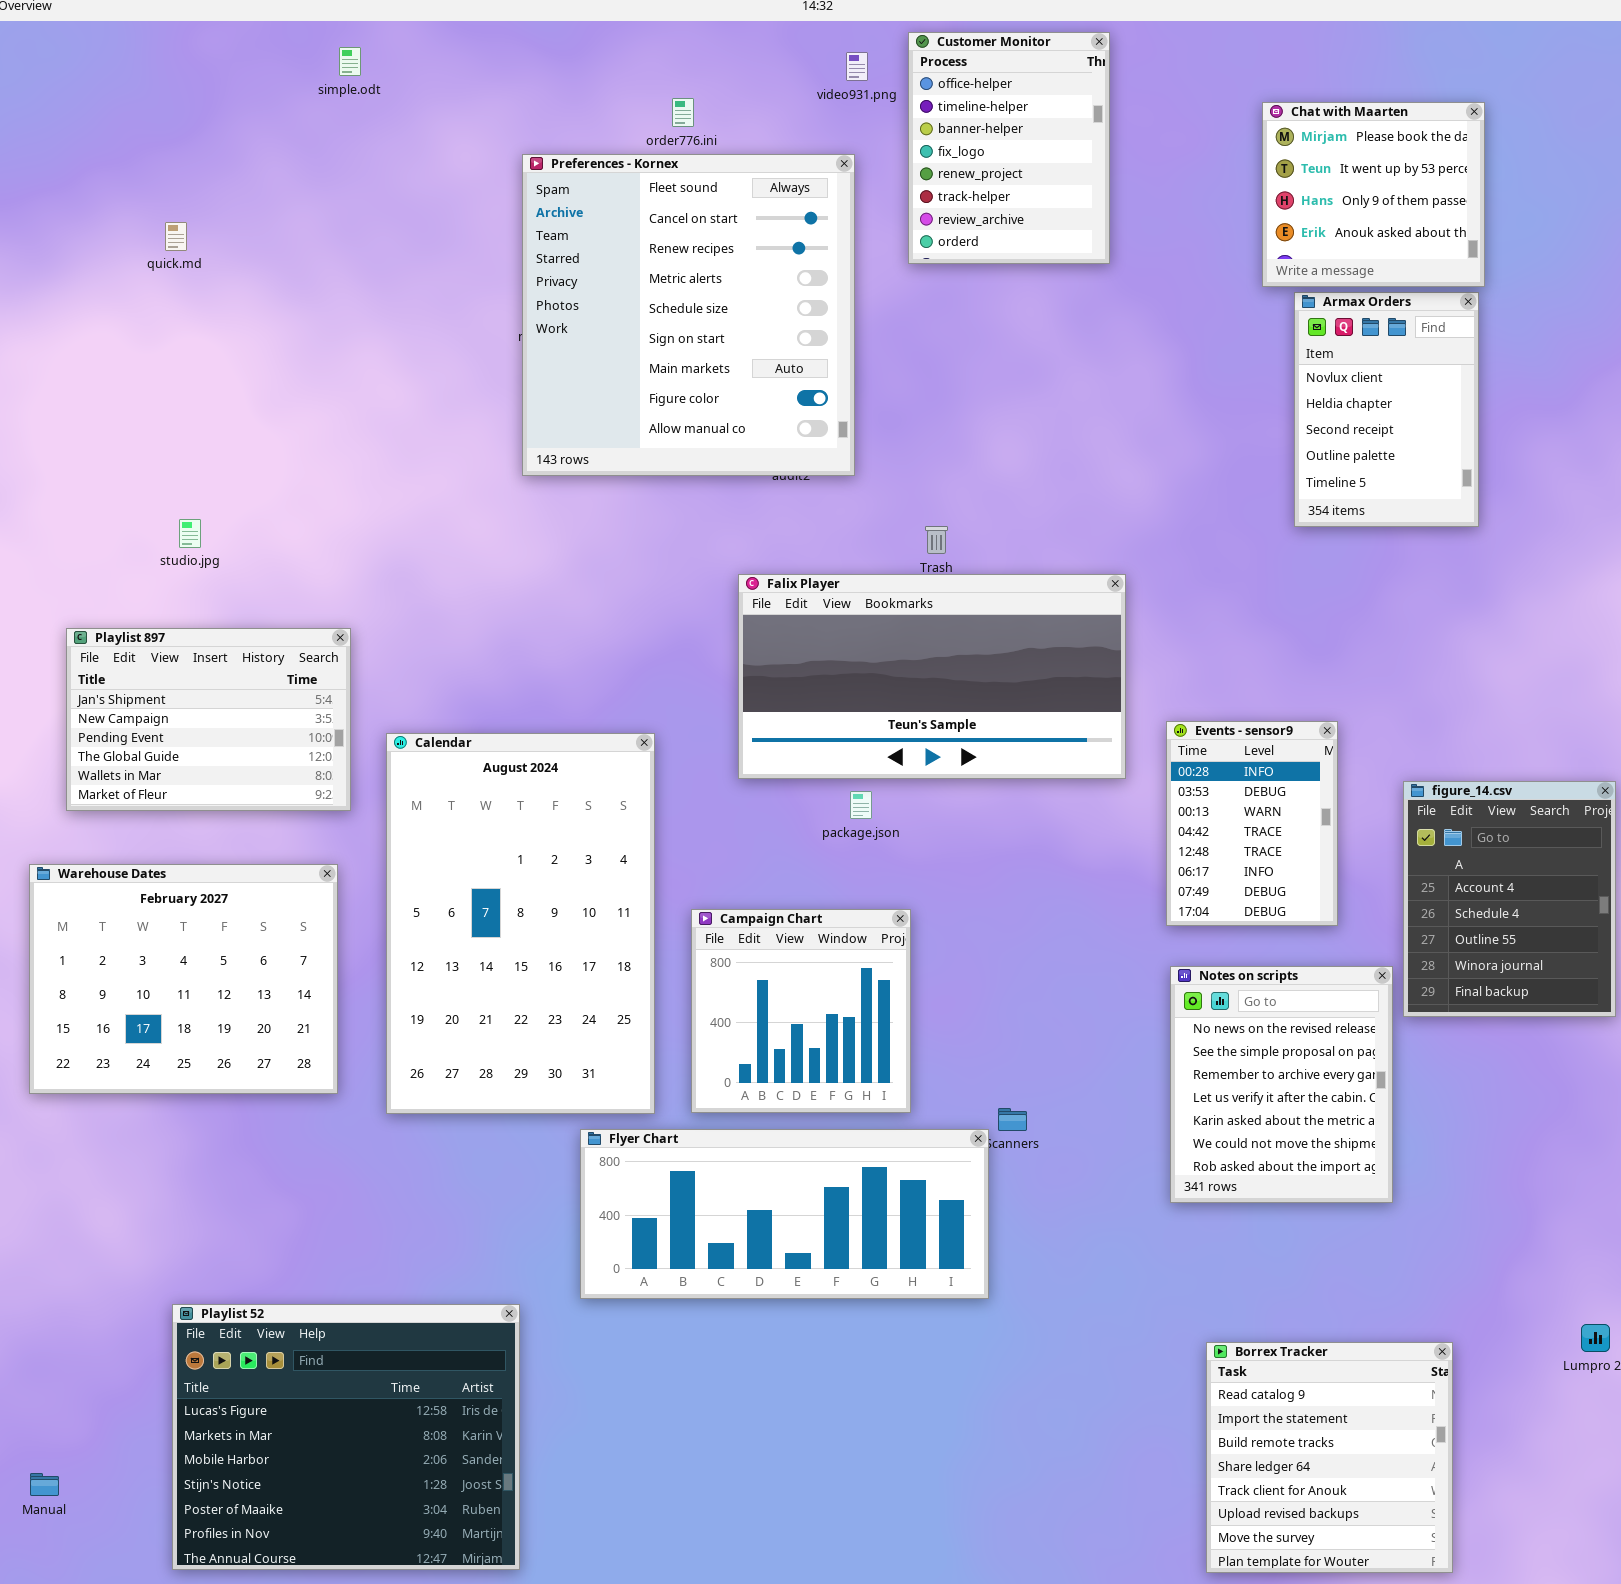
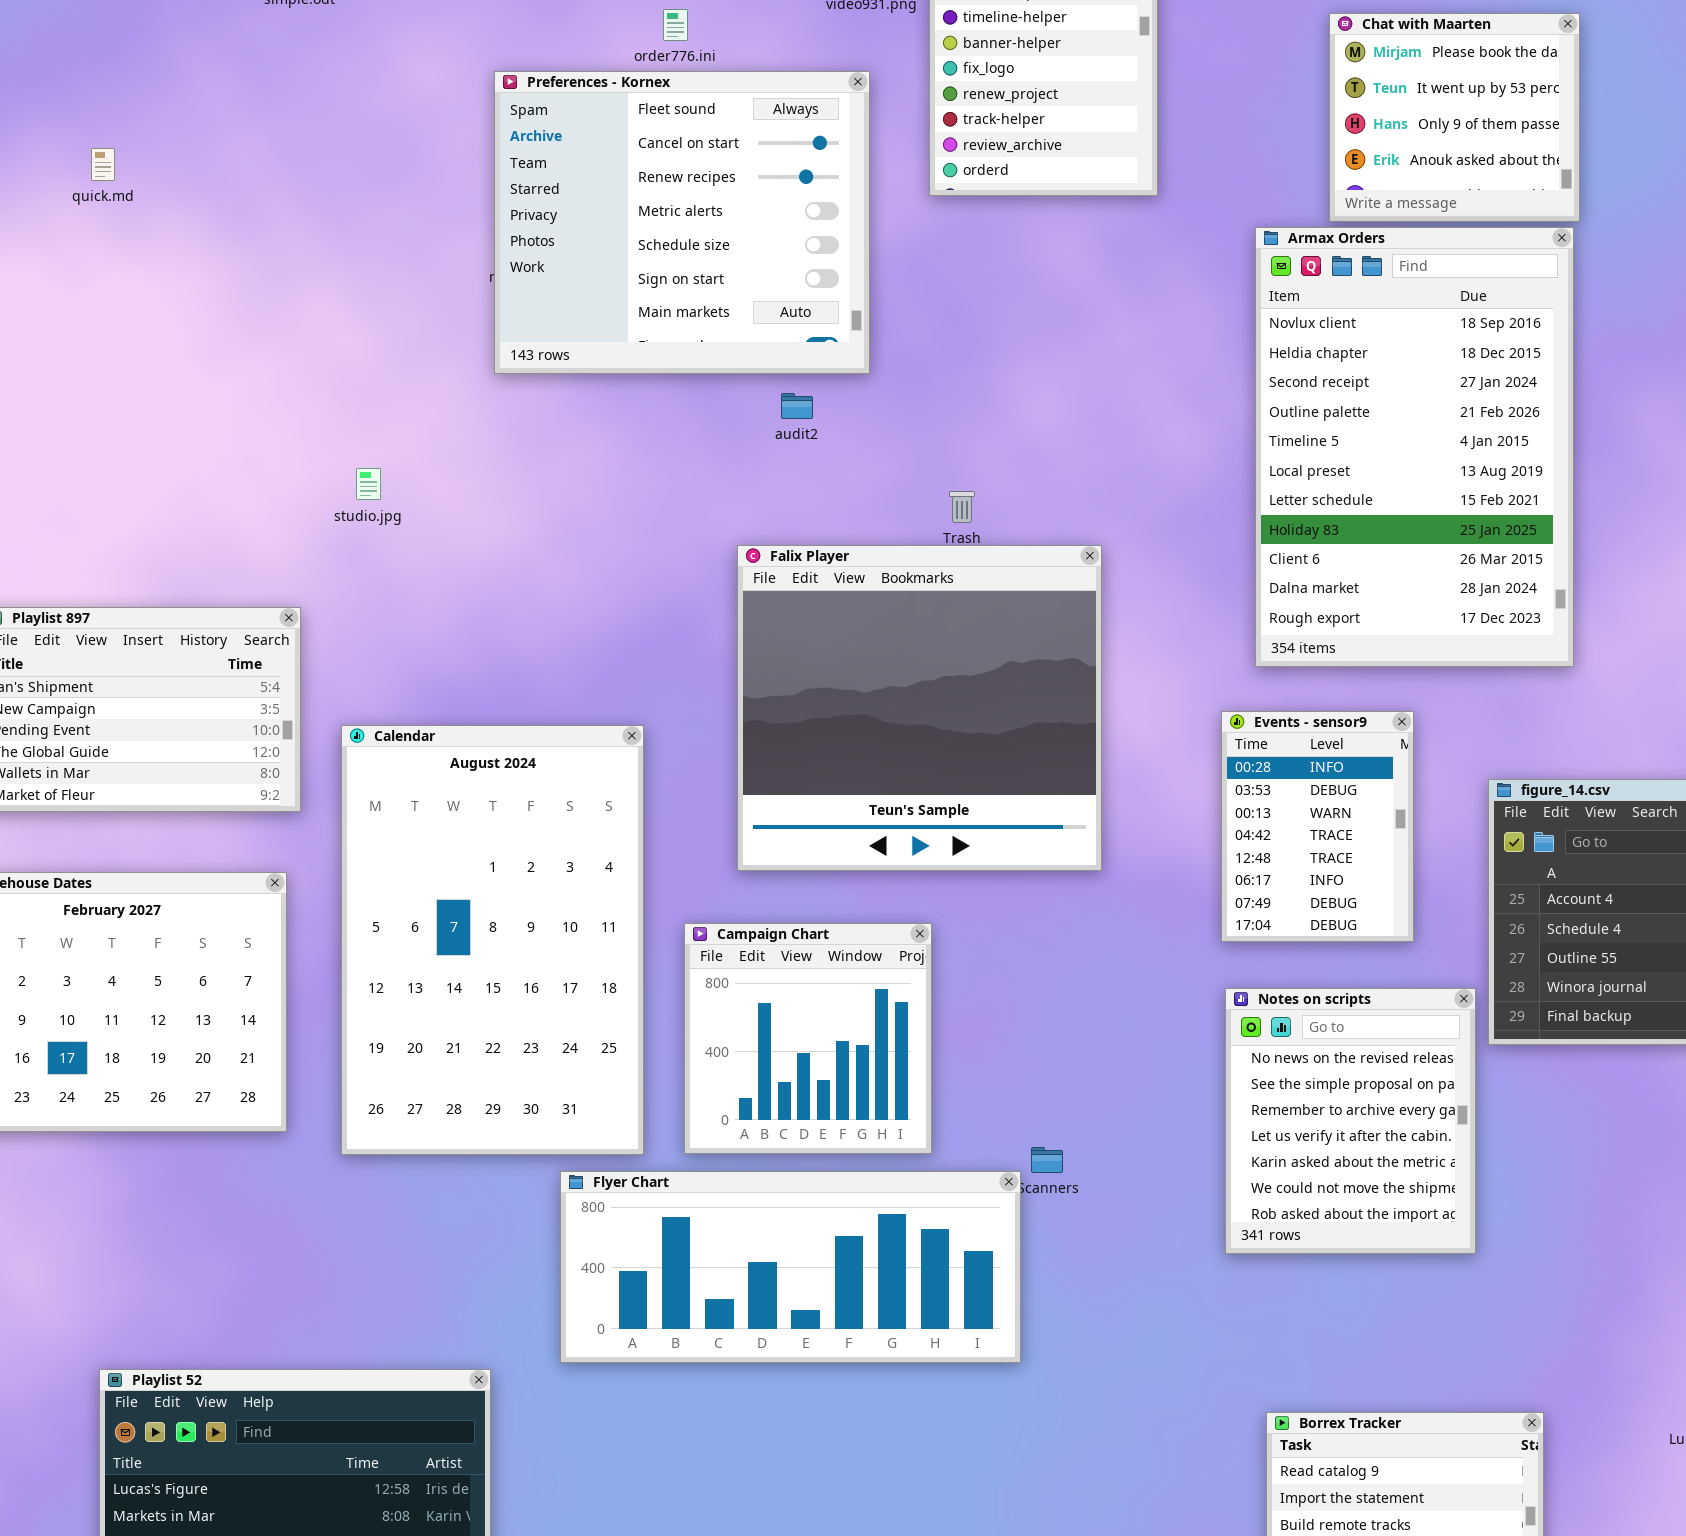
Preferences - Kornex: [522,154,855,476] -> [494,71,870,374], resized
Armax Orders: [1294,292,1479,527] -> [1255,227,1574,667], resized
studio.jpg: [179,519,201,548] -> [356,468,381,500], moved
Falix Player: [738,574,1126,779] -> [737,545,1102,871], resized

